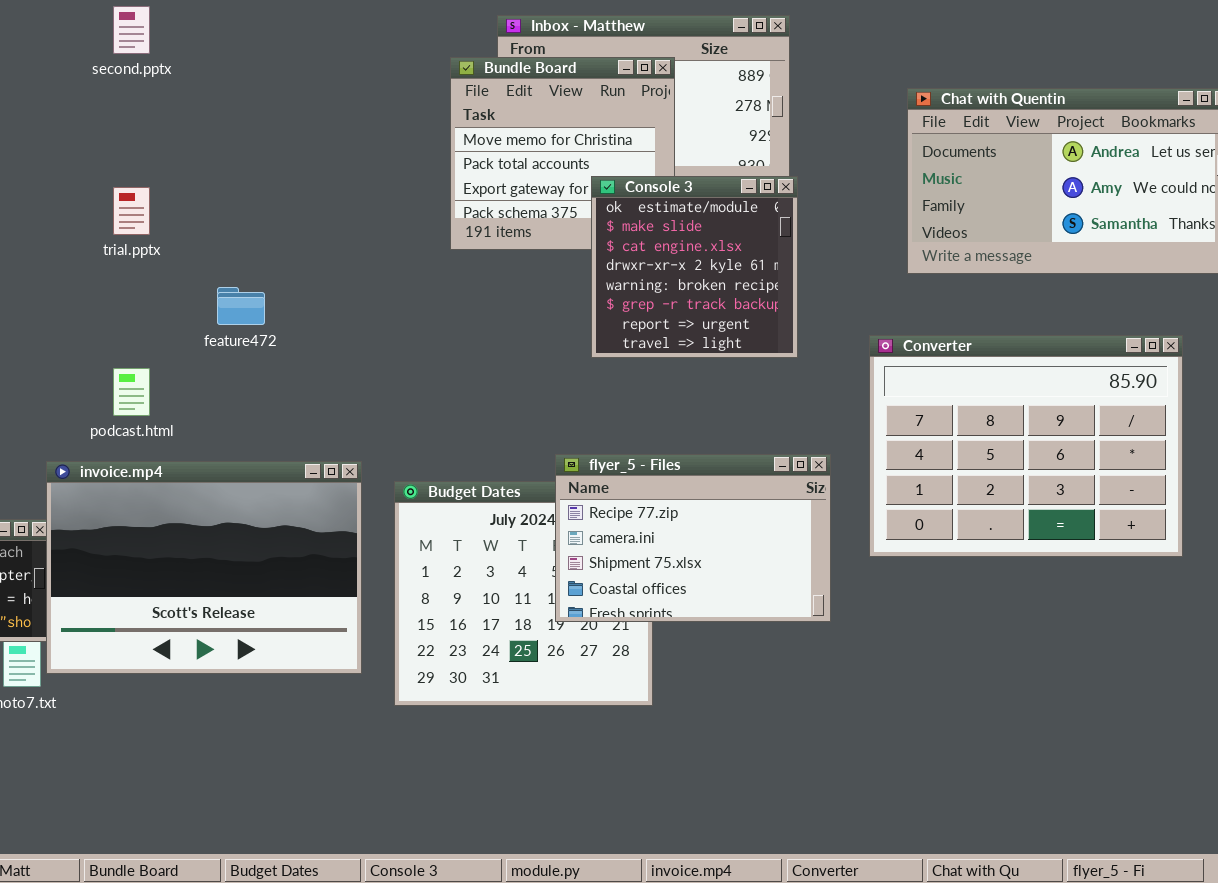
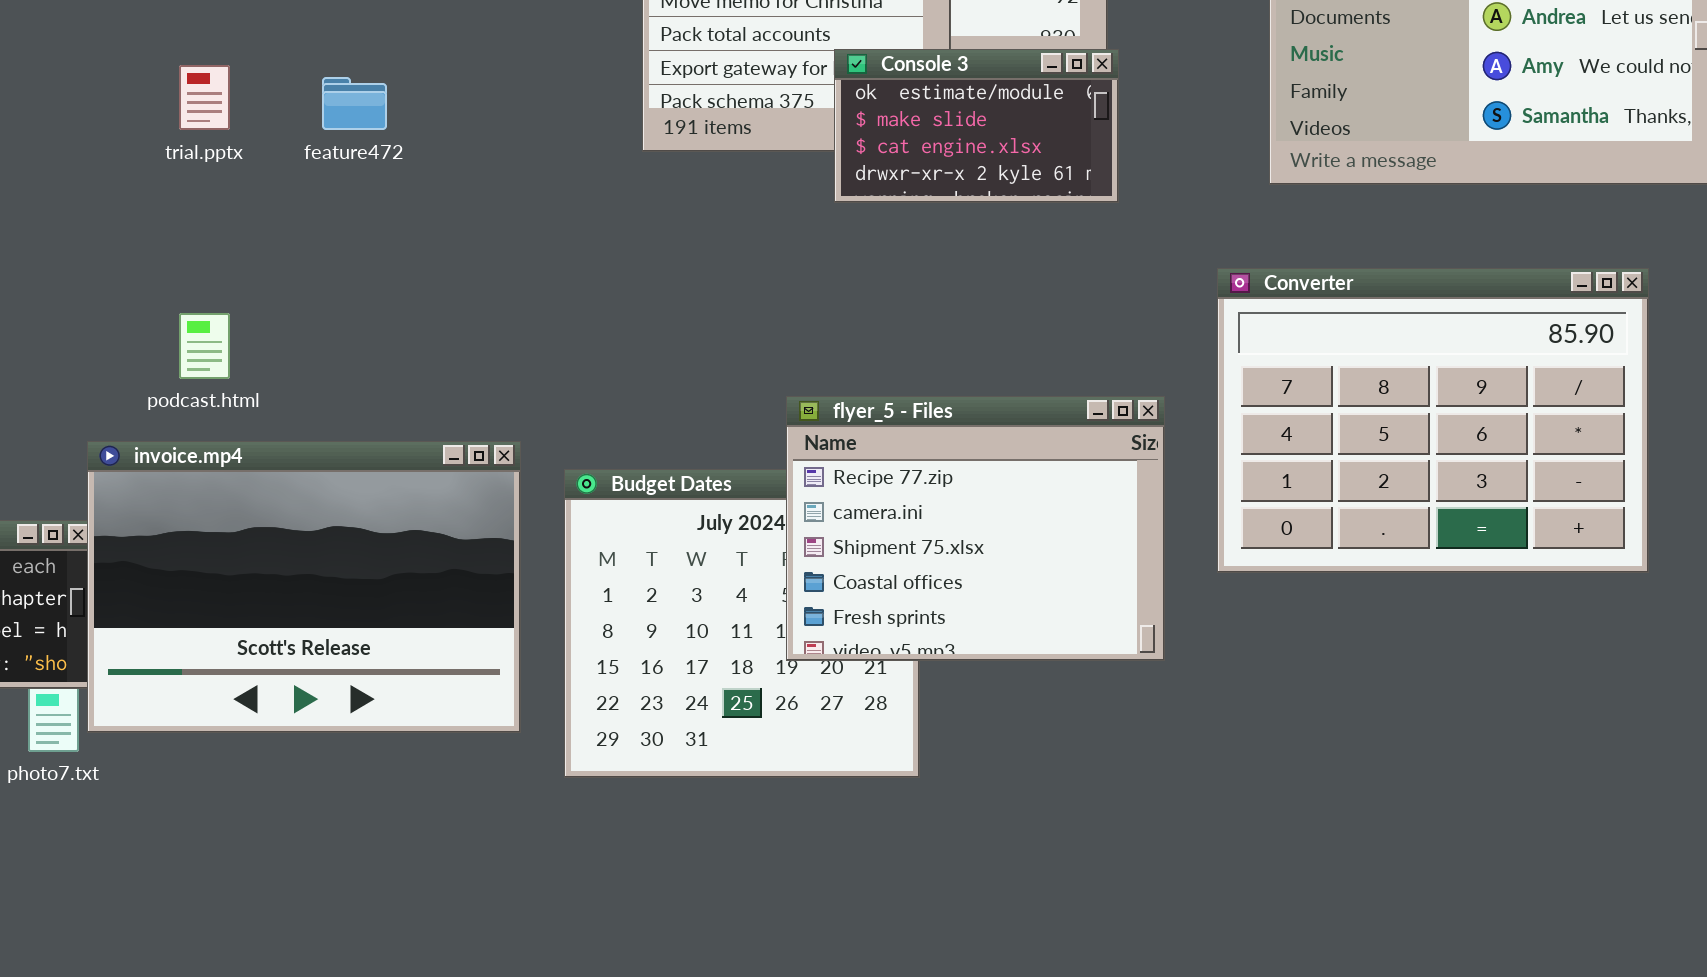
Console 3: [591,176,798,358] -> [834,49,1119,203], resized
feature472: [217,287,265,325] -> [322,77,387,130], moved
flyer_5 - Files: [555,454,831,622] -> [786,396,1165,661], resized

